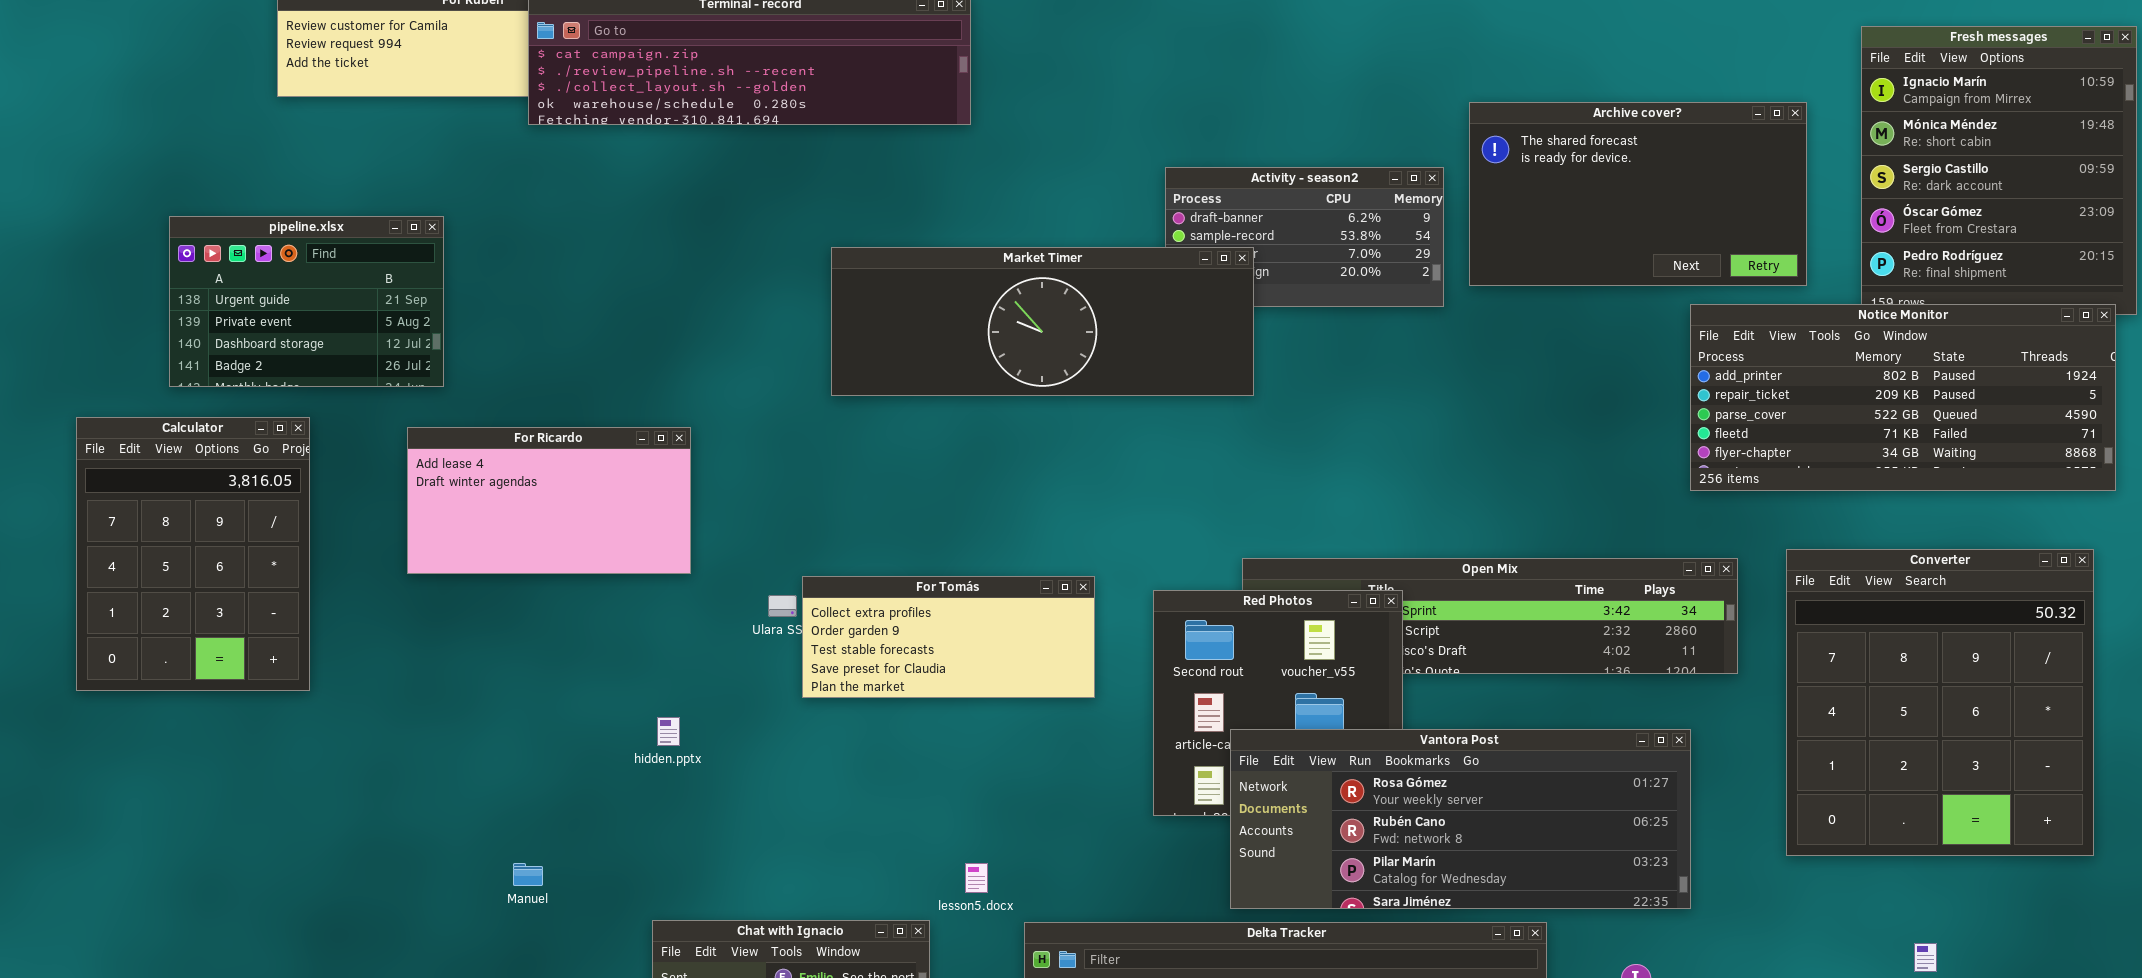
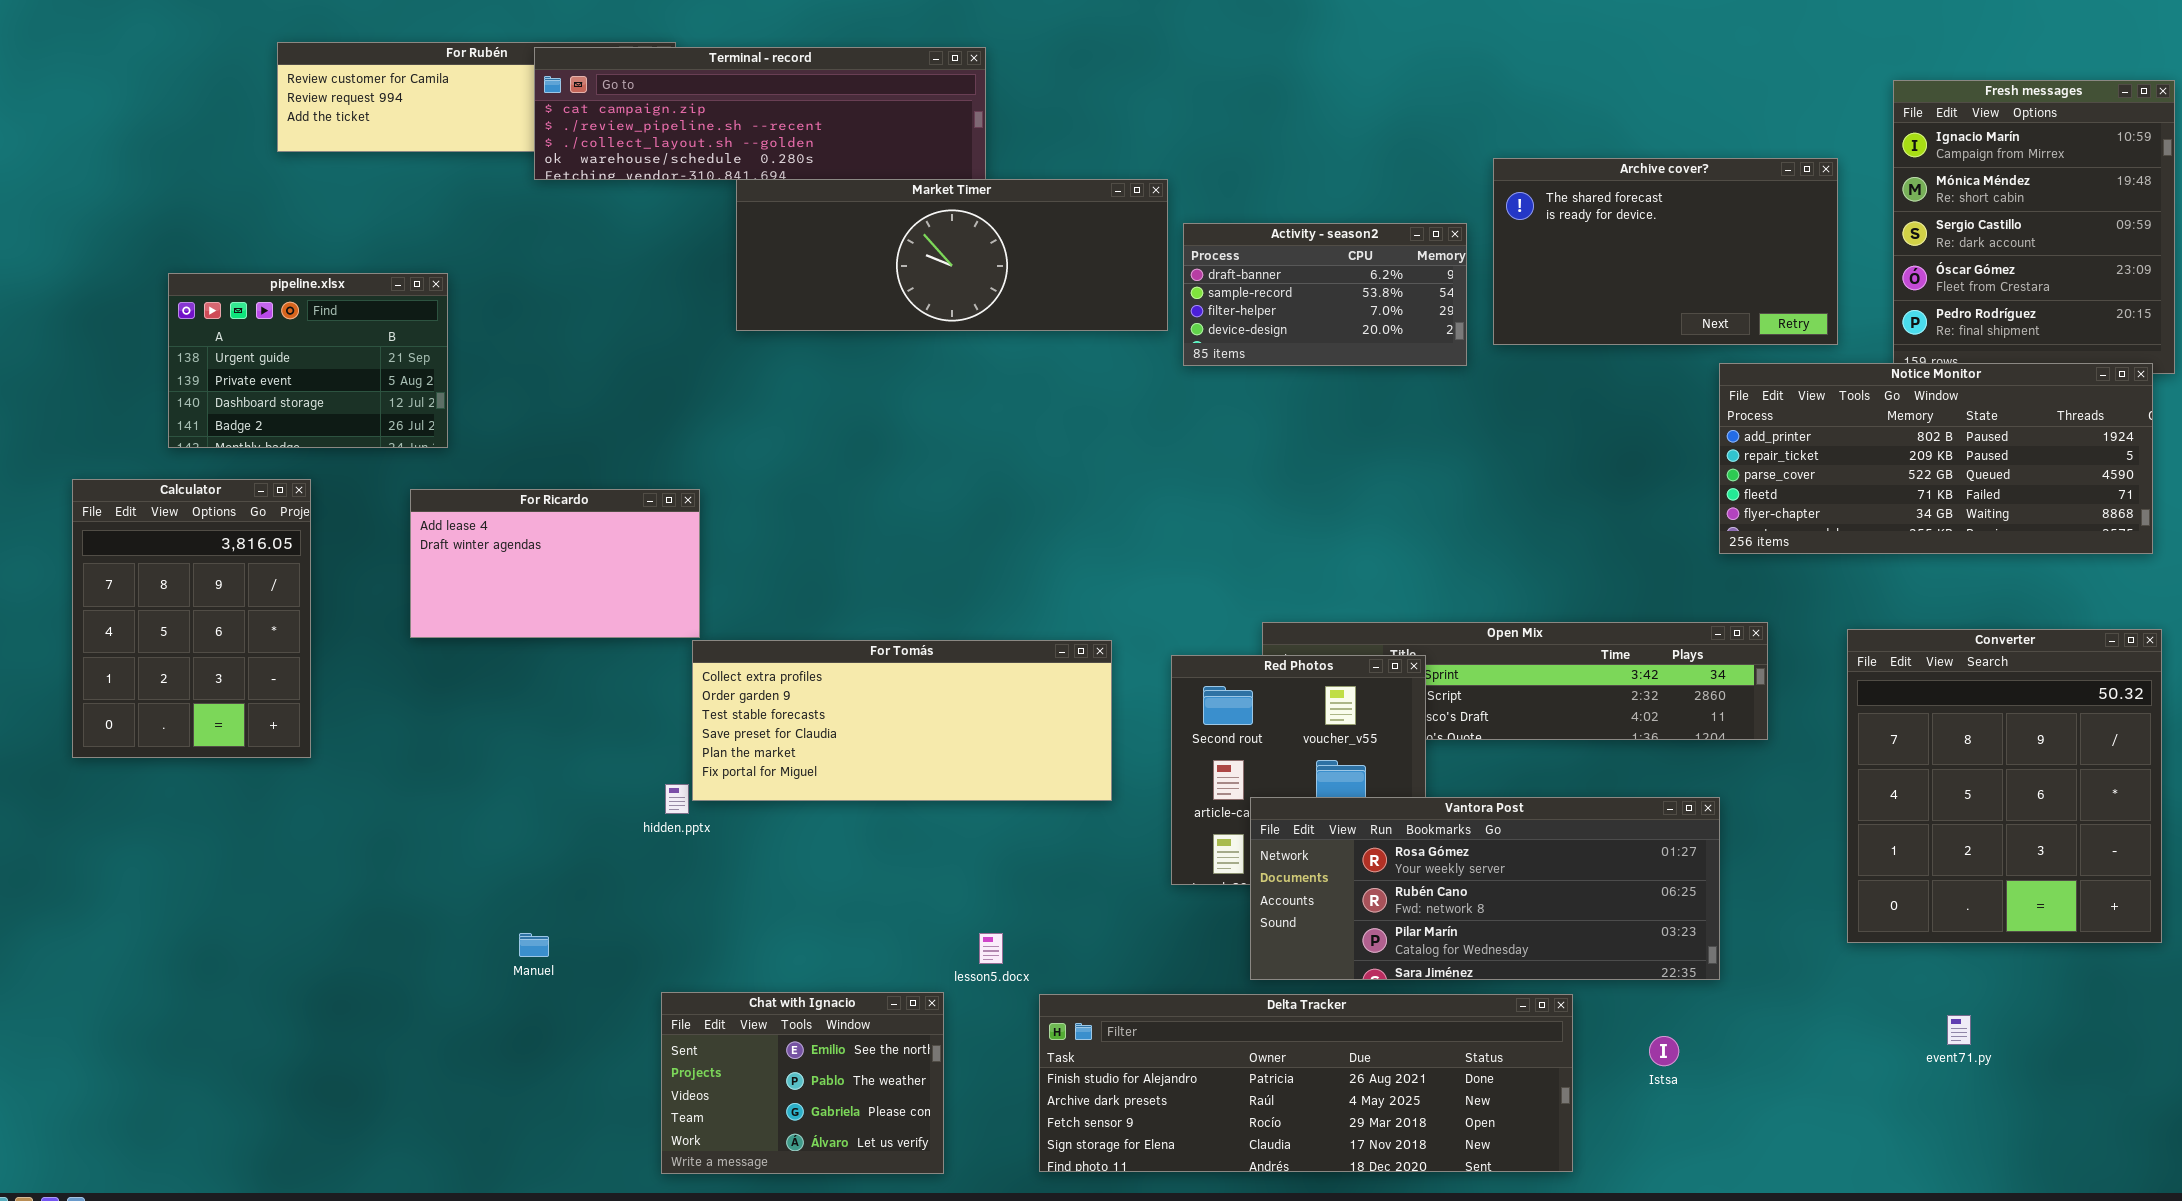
Market Timer: [831,247,1254,396] -> [736,179,1168,331], moved
Converter: [1786,549,2094,856] -> [1847,629,2162,943], moved
For Tomás: [802,576,1095,698] -> [692,640,1112,801], resized

